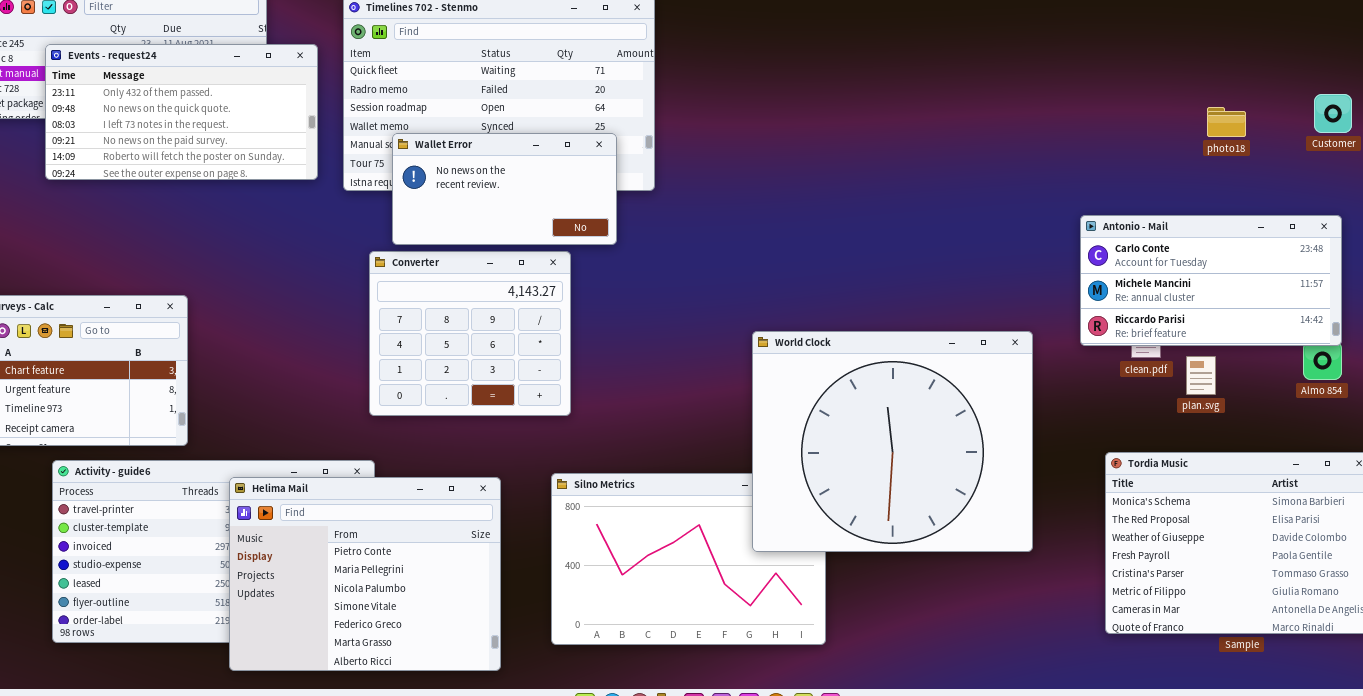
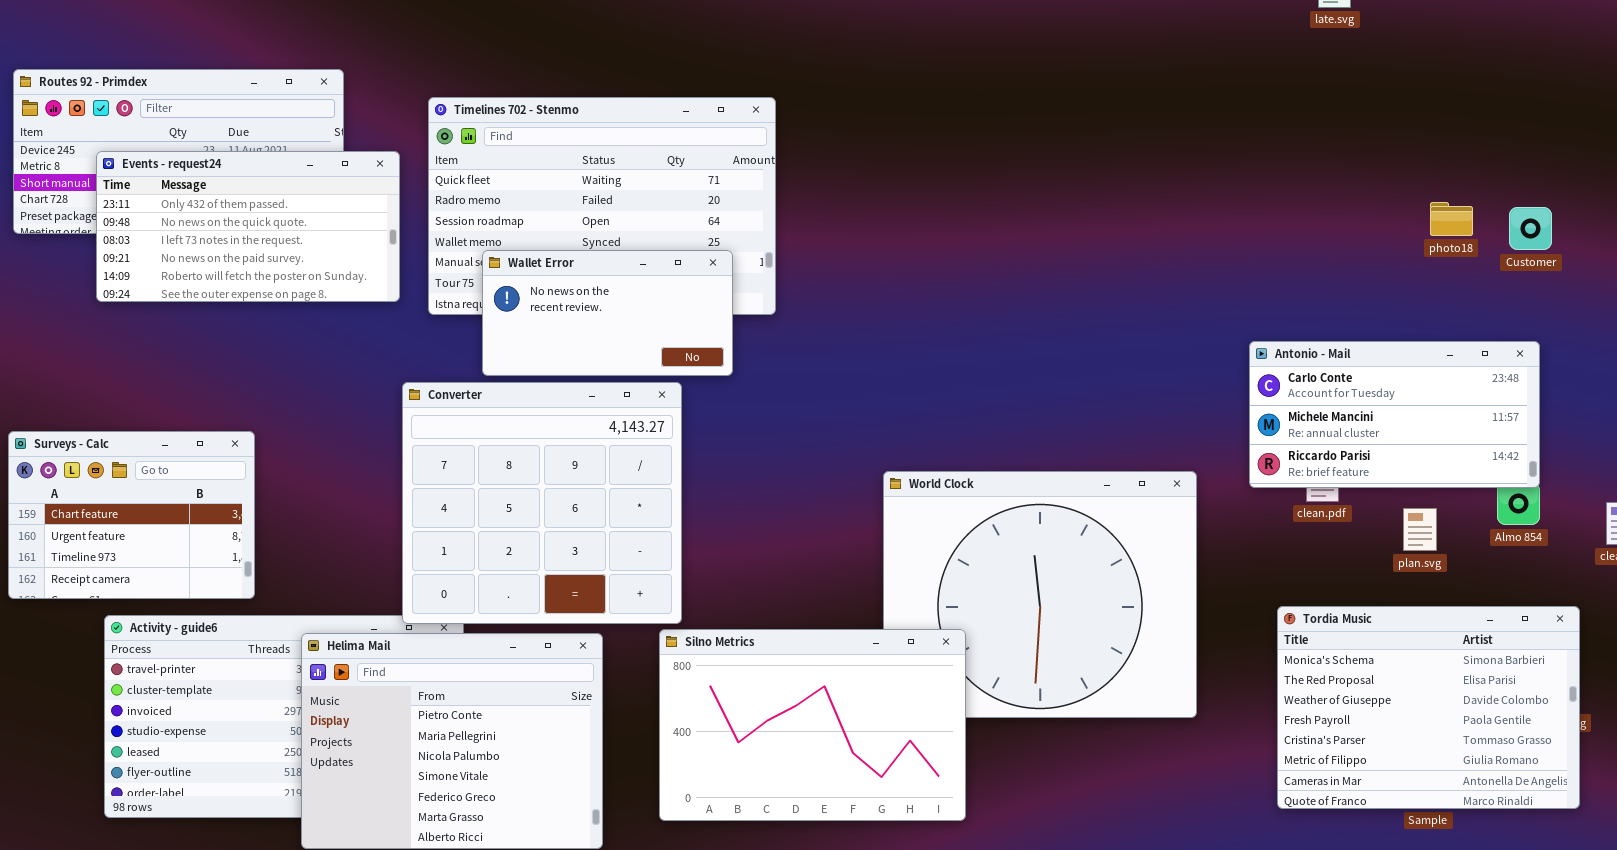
photo18: [1207,107,1246,137] -> [1430,202,1473,236], moved
Converter: [369,251,571,416] -> [402,382,682,624], resized
plan.svg: [1186,356,1216,395] -> [1403,508,1437,551], moved
Silno Metrics: [551,473,826,645] -> [659,629,966,821], raised

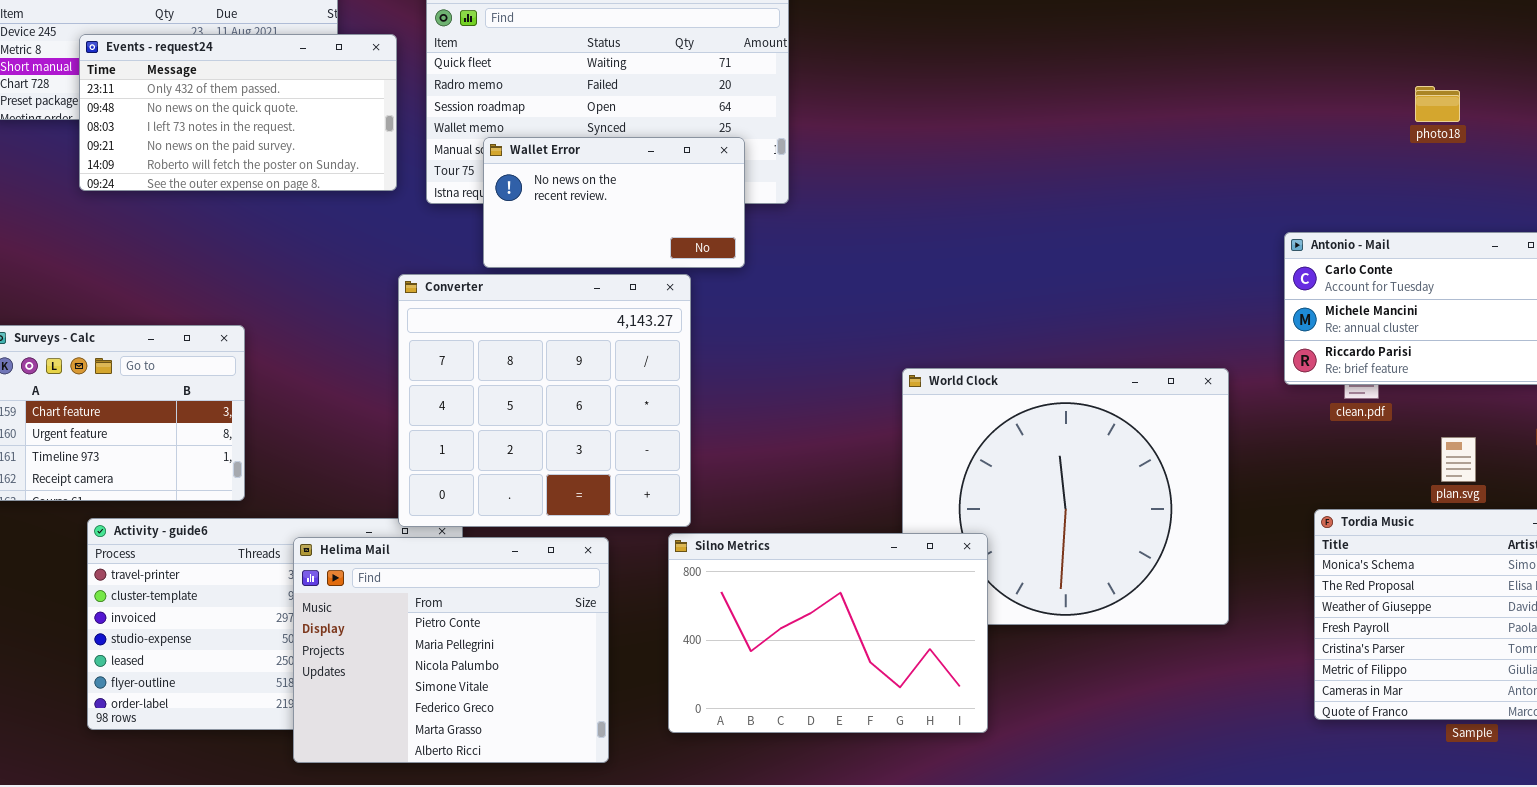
photo18: [1430,202,1473,236] -> [1415,86,1460,122], moved
plan.svg: [1403,508,1437,551] -> [1441,437,1476,482], moved

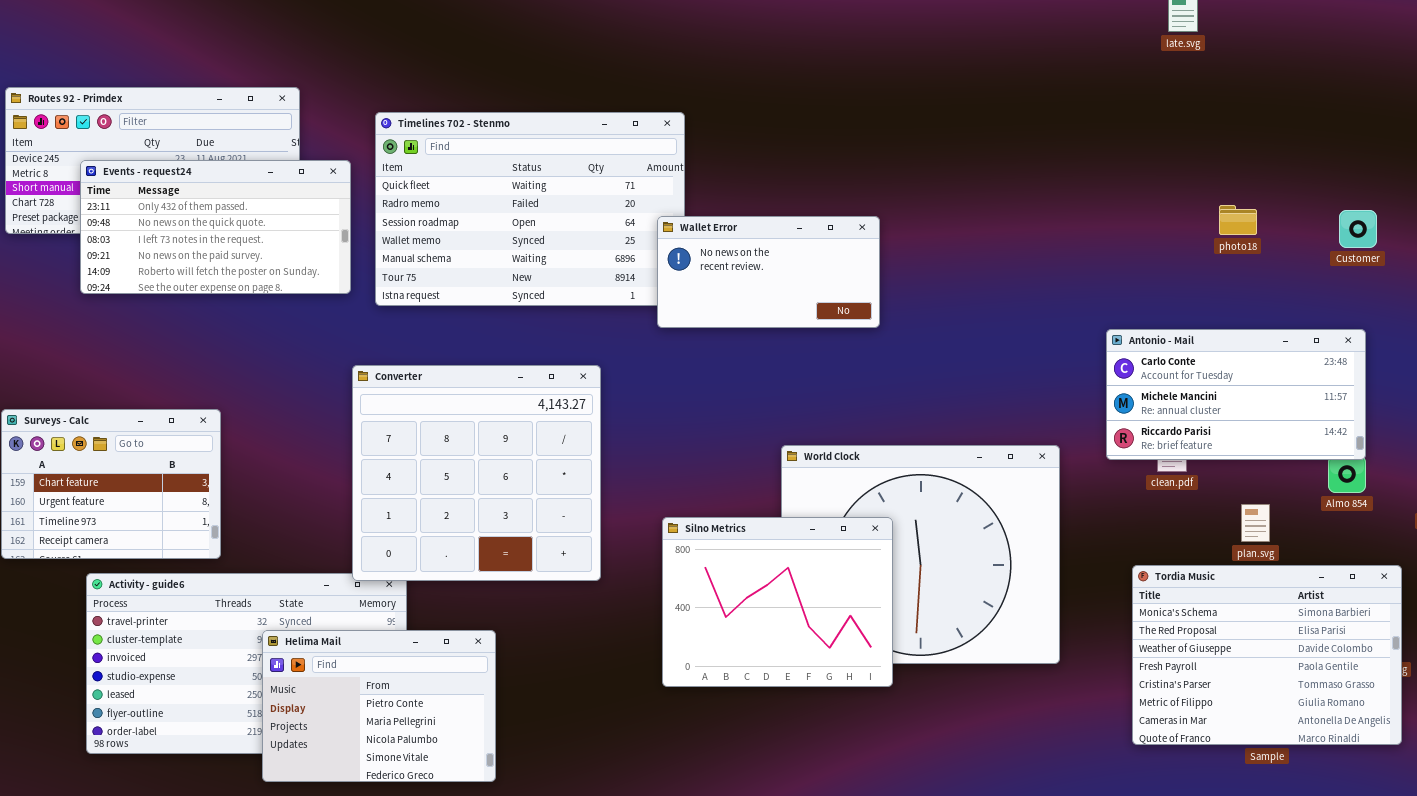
Wallet Error: [483,137,745,268] -> [657,216,880,328], moved
Silno Metrics: [668,533,988,733] -> [662,517,893,687], moved, resized
Helima Mail: [293,537,609,763] -> [262,630,496,782], resized

